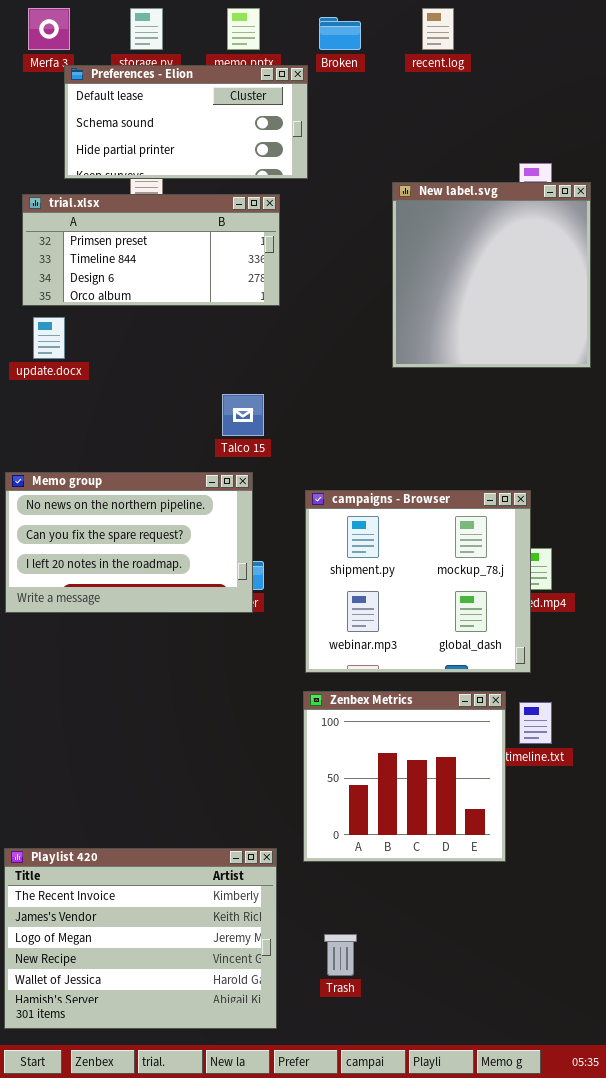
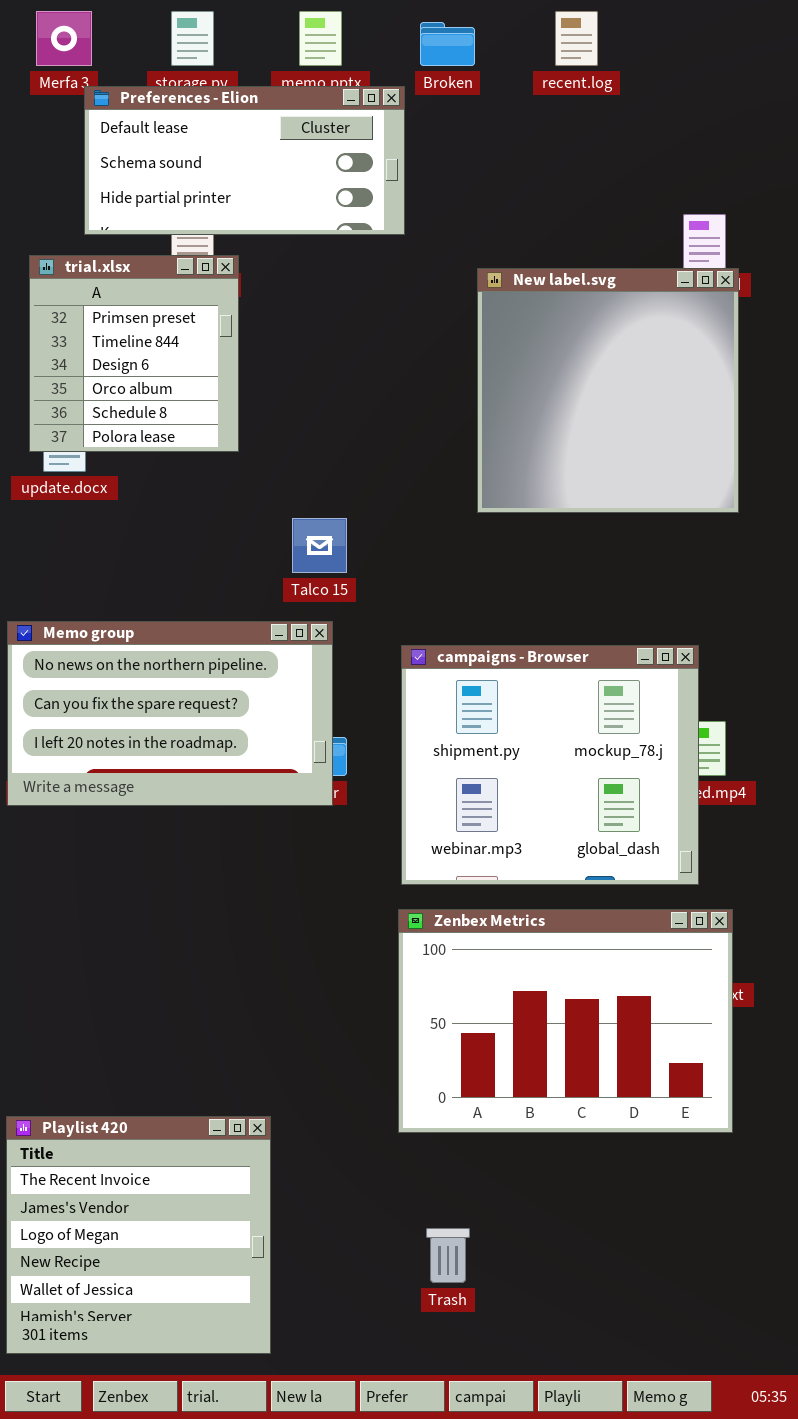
New label.svg: [392,182,591,368] -> [477,268,739,513], moved
trial.xlsx: [22,194,280,306] -> [29,255,239,452], resized
Zenbex Metrics: [303,691,506,862] -> [398,909,733,1133], resized
Playlist 420: [4,848,277,1029] -> [6,1116,271,1354], resized

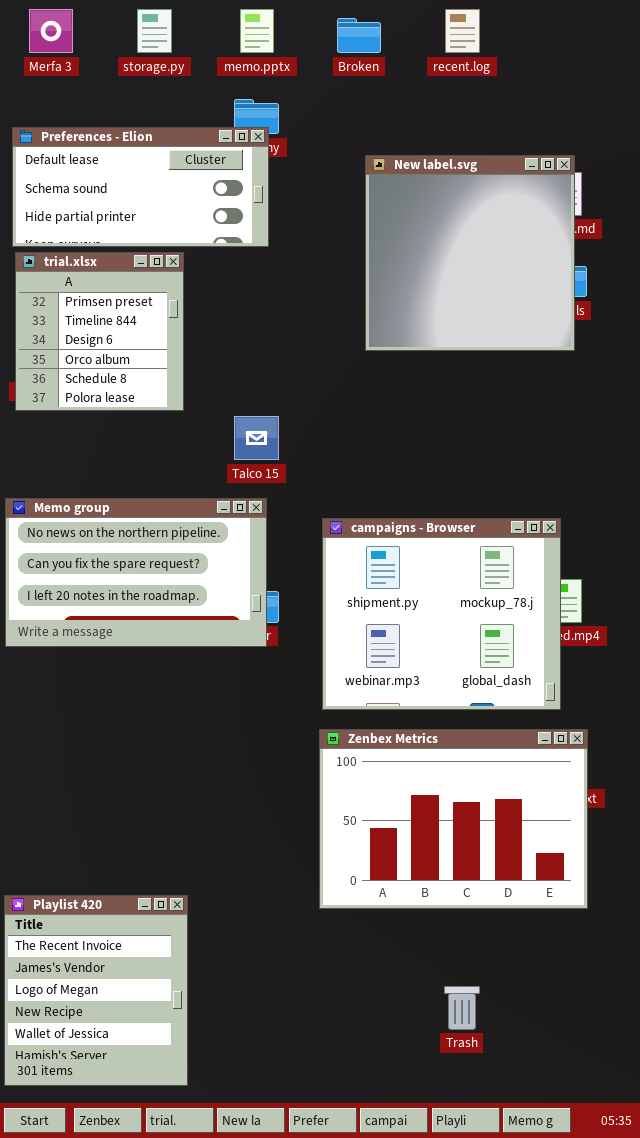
Preferences - Elion: [84,86,405,235] -> [12,127,269,247], moved
trial.xlsx: [29,255,239,452] -> [15,252,184,411], moved
New label.svg: [477,268,739,513] -> [365,155,575,351], moved
Playlist 420: [6,1116,271,1354] -> [4,895,188,1086], resized
Trash: [426,1228,470,1283] -> [444,986,480,1030], moved

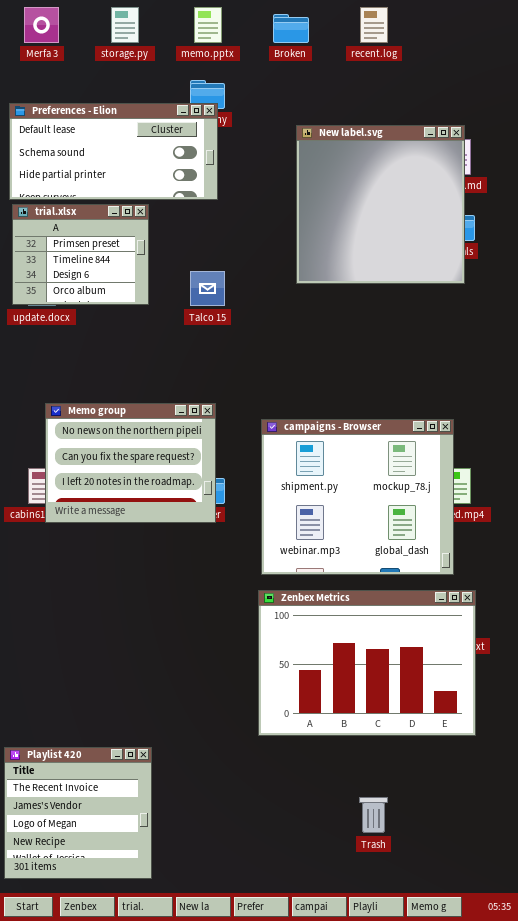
trial.xlsx: [15,252,184,411] -> [12,204,149,305], resized
Talco 15: [234,416,279,460] -> [190,271,225,306], moved
Memo group: [5,498,267,647] -> [45,403,216,523], resized
Playlist 420: [4,895,188,1086] -> [4,747,152,879], resized

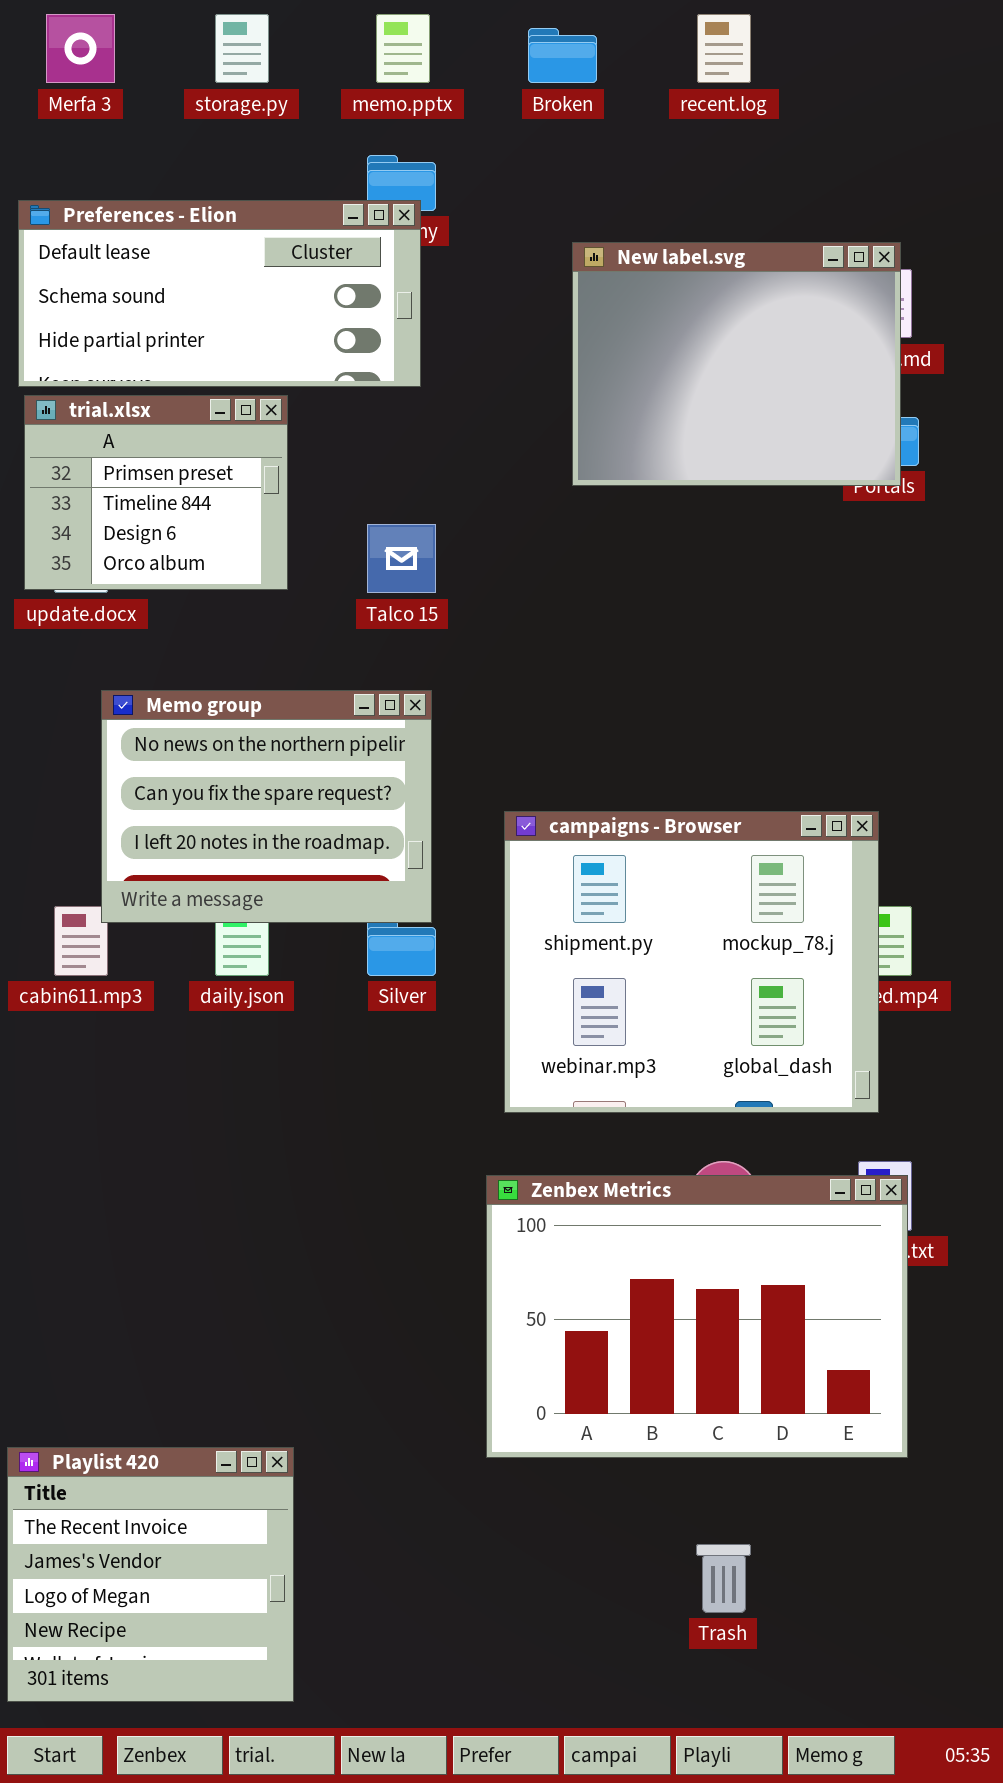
New label.svg: [296,125,465,284] -> [572,242,901,486], resized
Memo group: [45,403,216,523] -> [101,690,432,923], moved
Zenbex Metrics: [258,590,476,736] -> [486,1175,908,1458], moved

